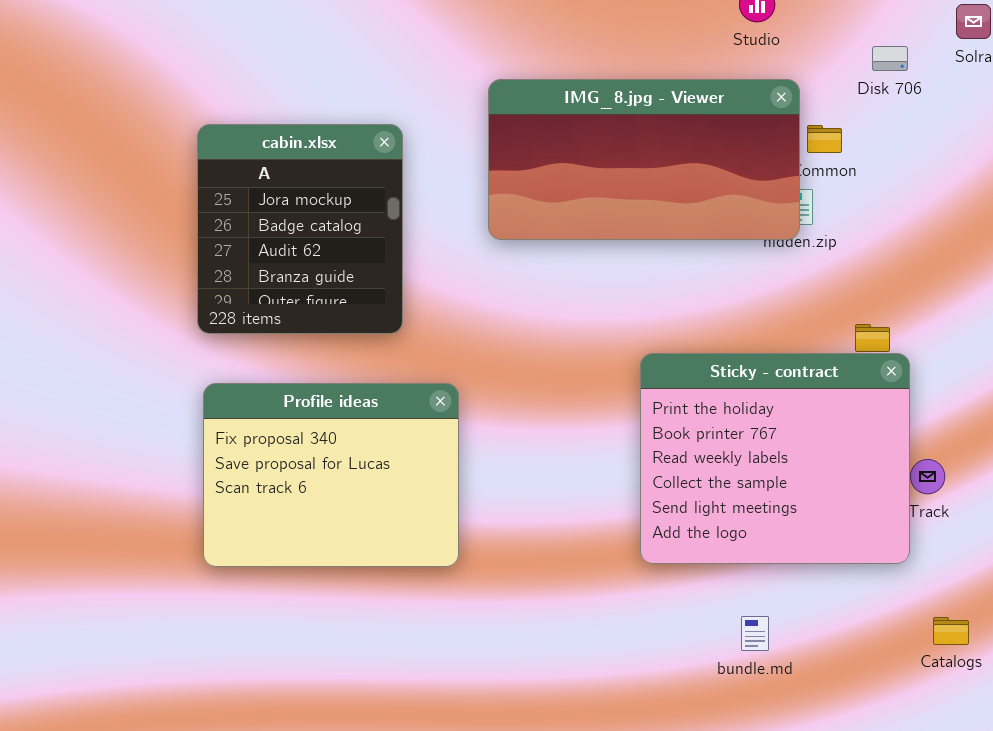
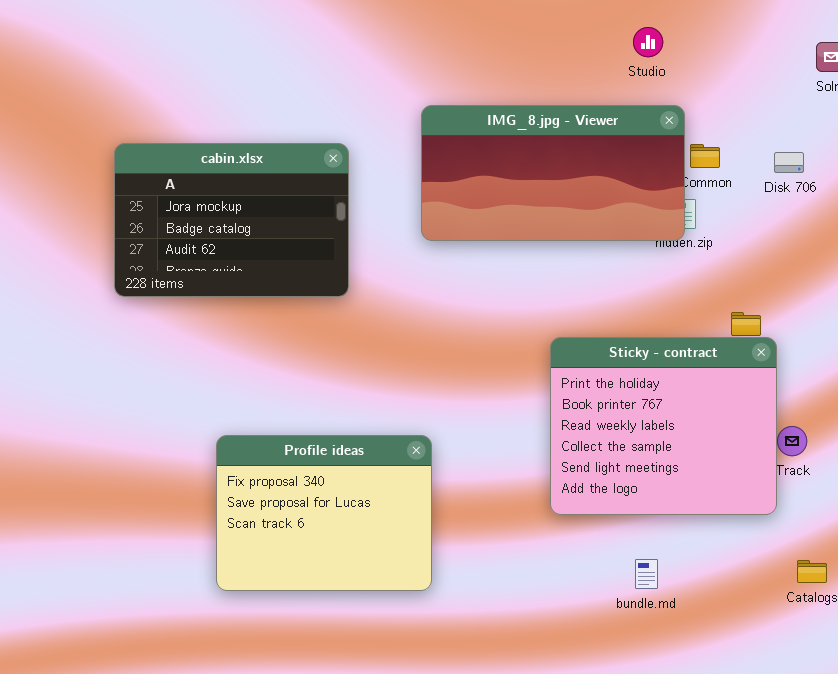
Disk 706: [872,46,908,71] -> [774,152,804,173], moved
cabin.xlsx: [197,124,403,334] -> [114,143,349,297], resized
Profile ideas: [203,383,459,567] -> [216,435,432,591], moved

